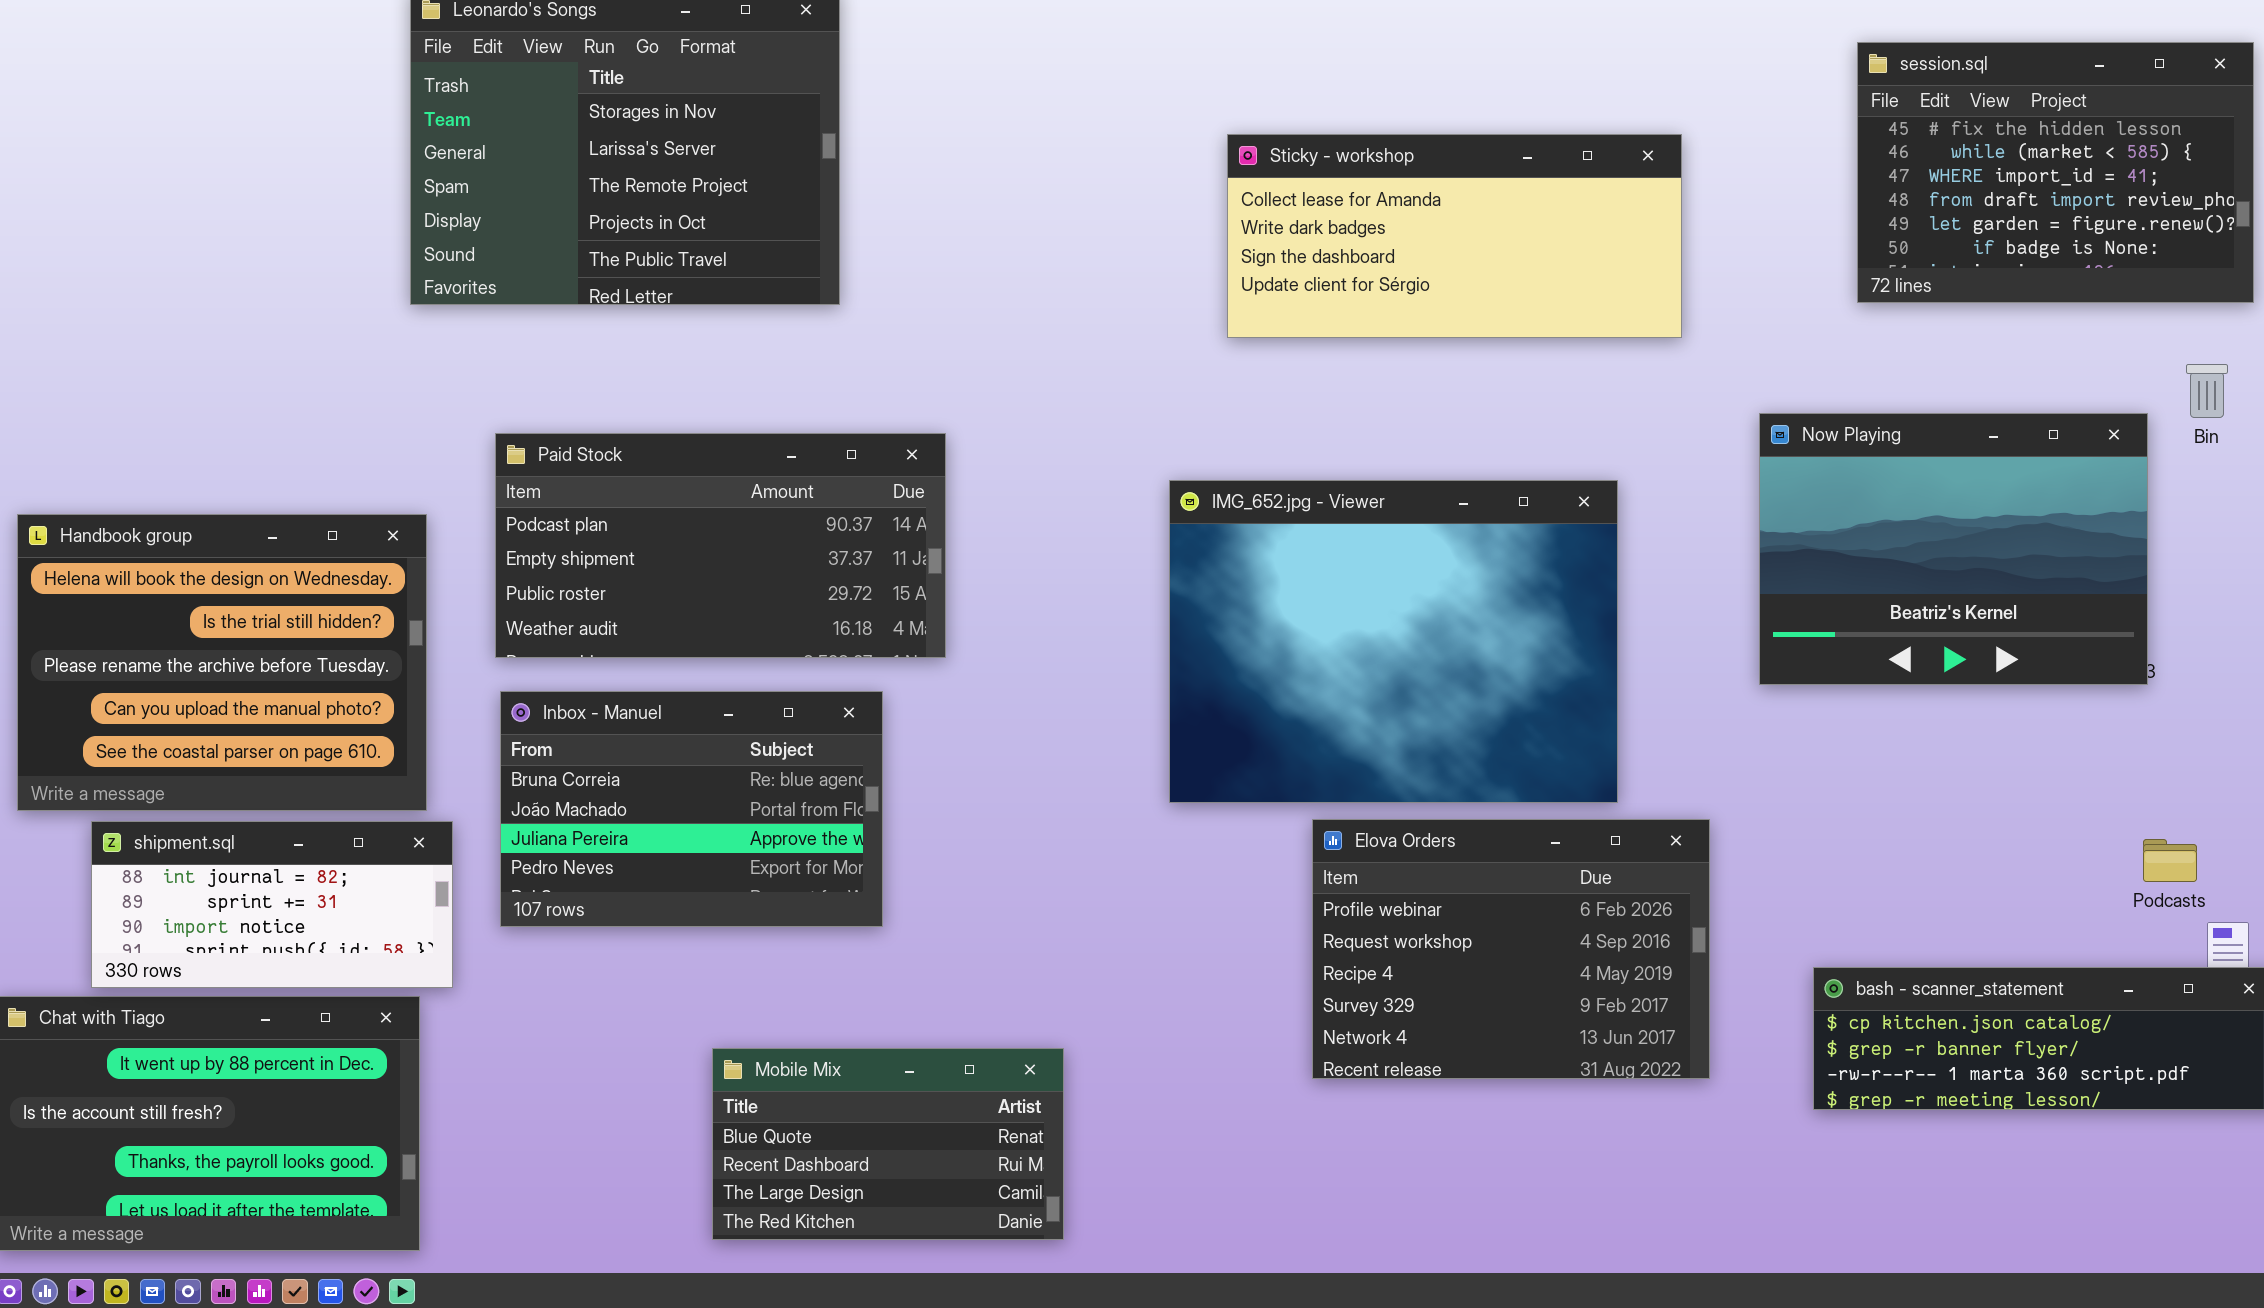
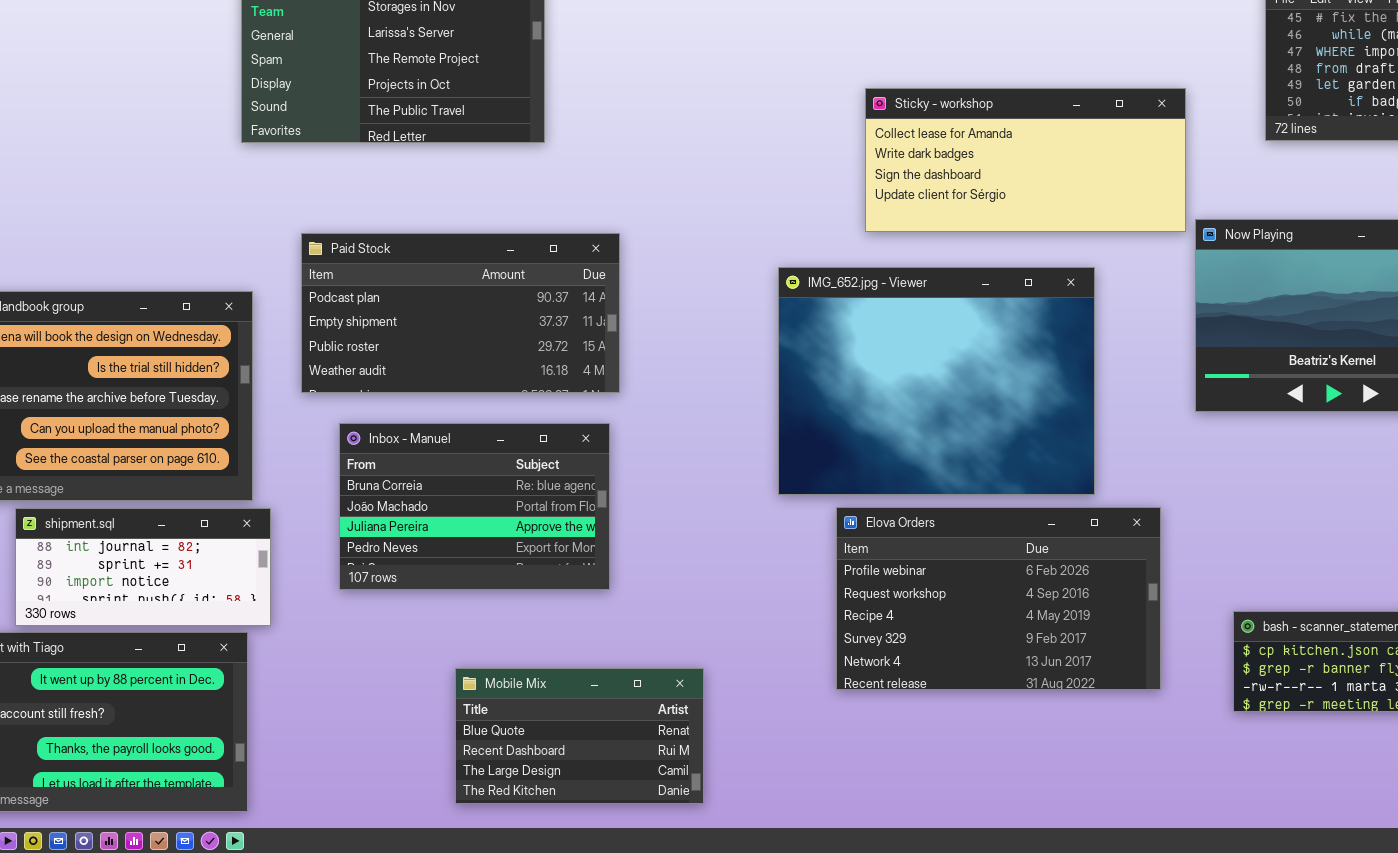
Sticky - workshop: [1227,134,1682,338] -> [865,88,1186,232], moved
Inbox - Manuel: [500,691,883,927] -> [339,423,610,590], moved
Elova Orders: [1312,819,1710,1079] -> [836,507,1161,690], resized

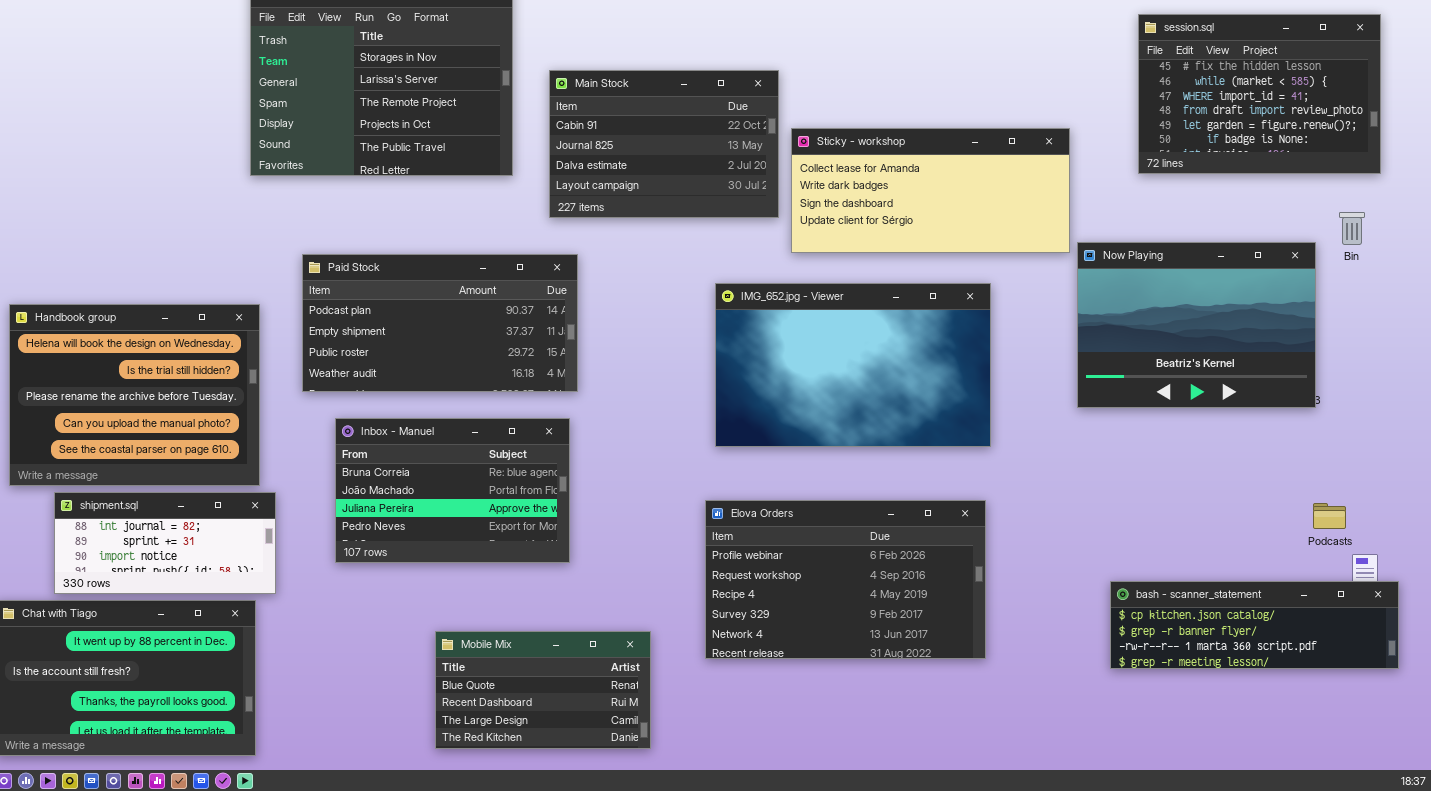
Main Stock: none -> [549,70,779,218], opened
IMG_652.jpg - Viewer: [778,267,1095,495] -> [715,283,991,447], resized
Elova Orders: [836,507,1161,690] -> [705,500,986,659], moved

